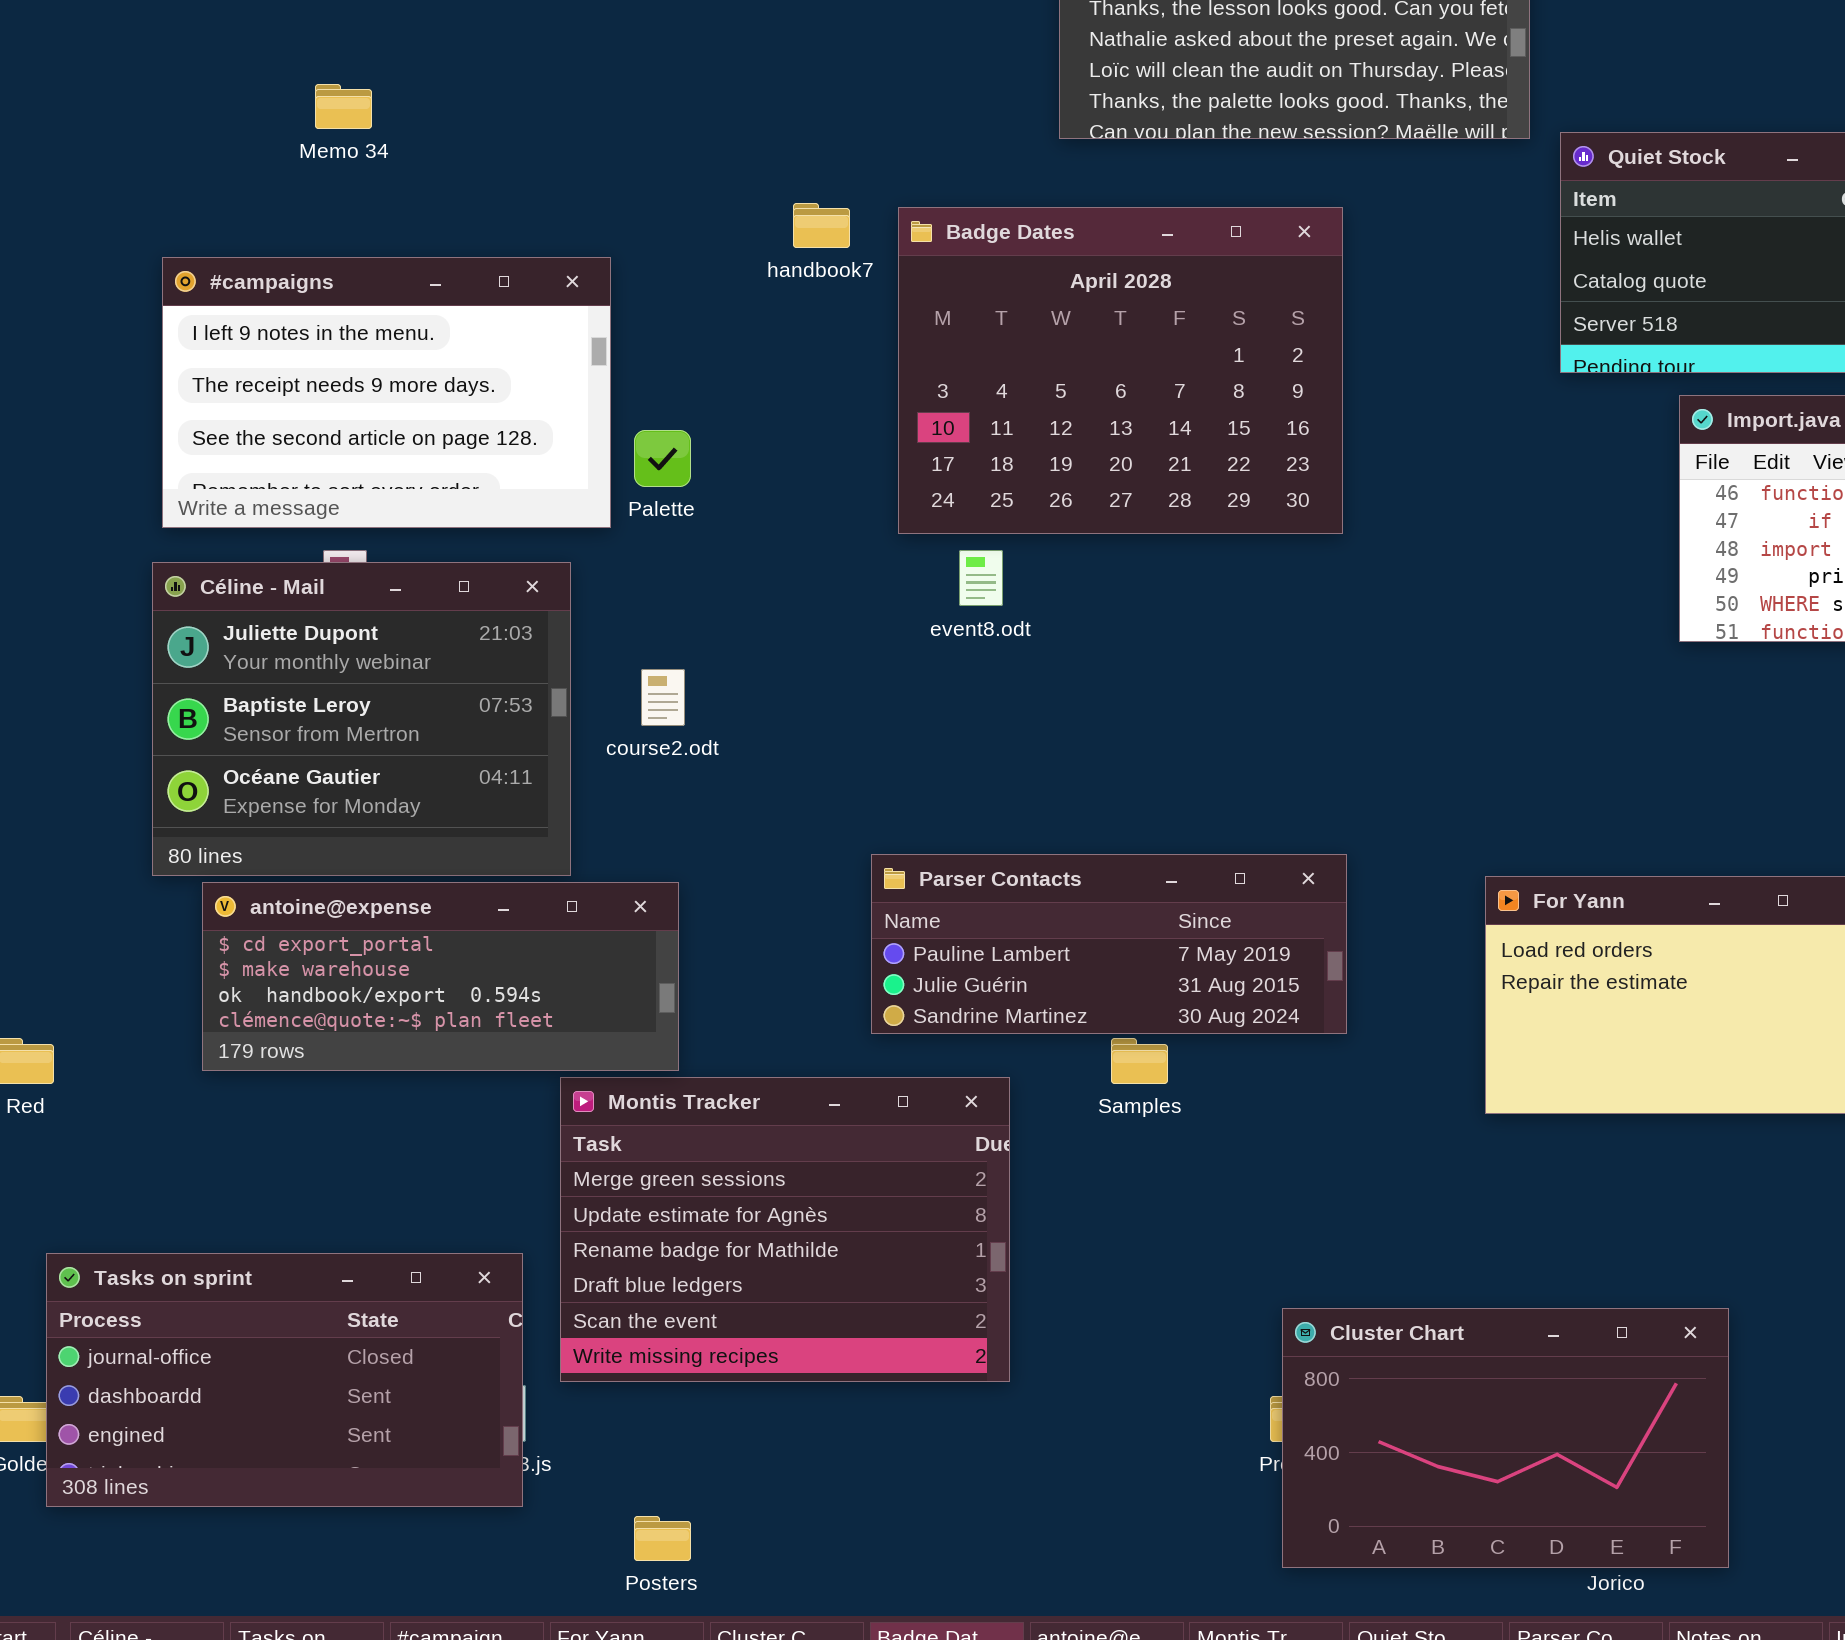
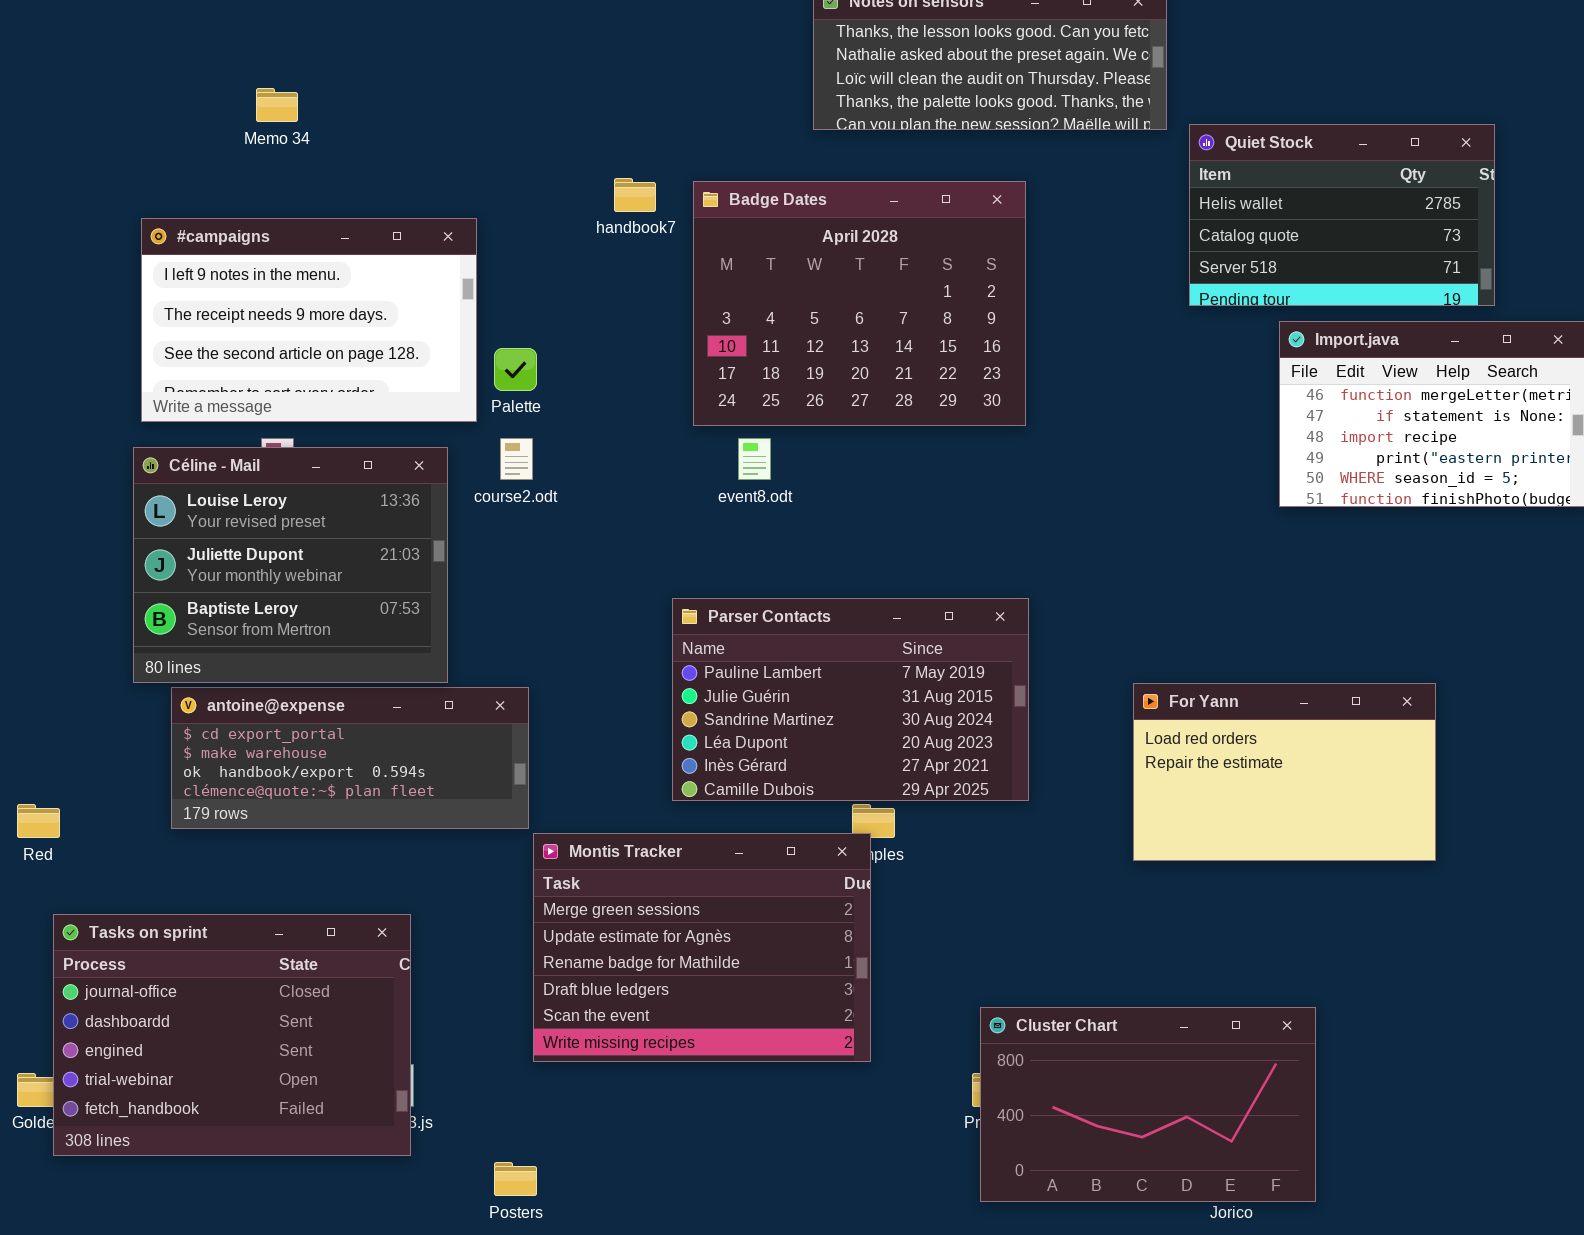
Céline - Mail: [152,562,571,876] -> [133,447,448,683], scrolled up 1 row
course2.odt: [641,669,685,726] -> [500,438,533,480], moved
Parser Contacts: [871,854,1347,1034] -> [672,598,1029,801], resized
Montis Tracker: [560,1077,1010,1382] -> [533,833,871,1062], moved
Tasks on sprint: [46,1253,523,1507] -> [53,914,411,1156], resized

